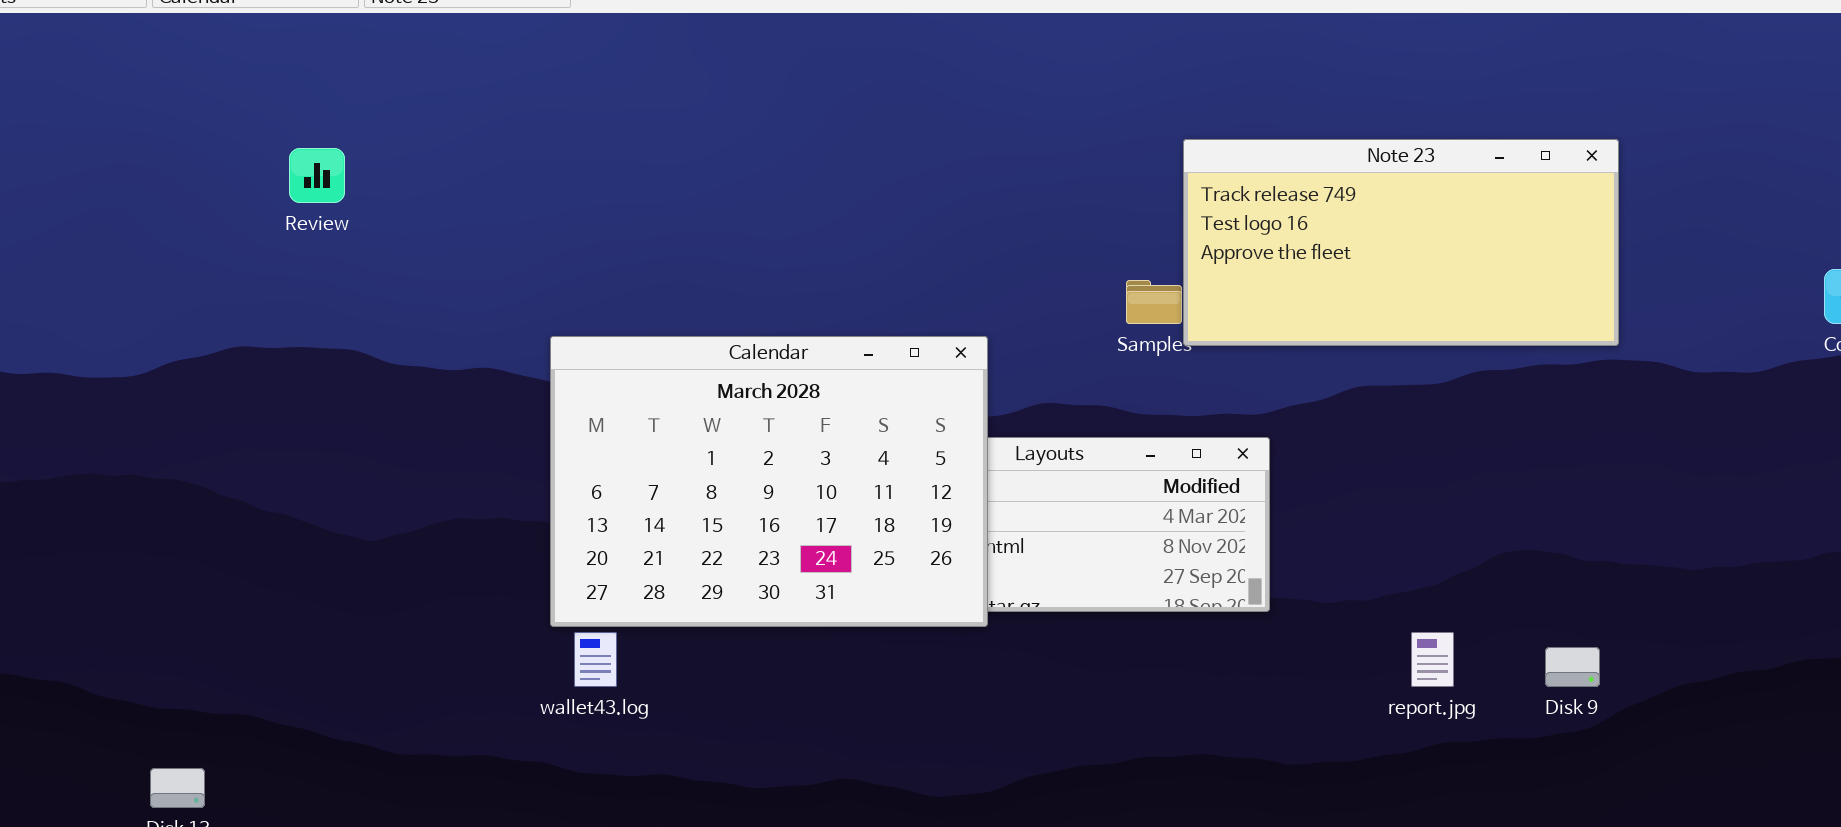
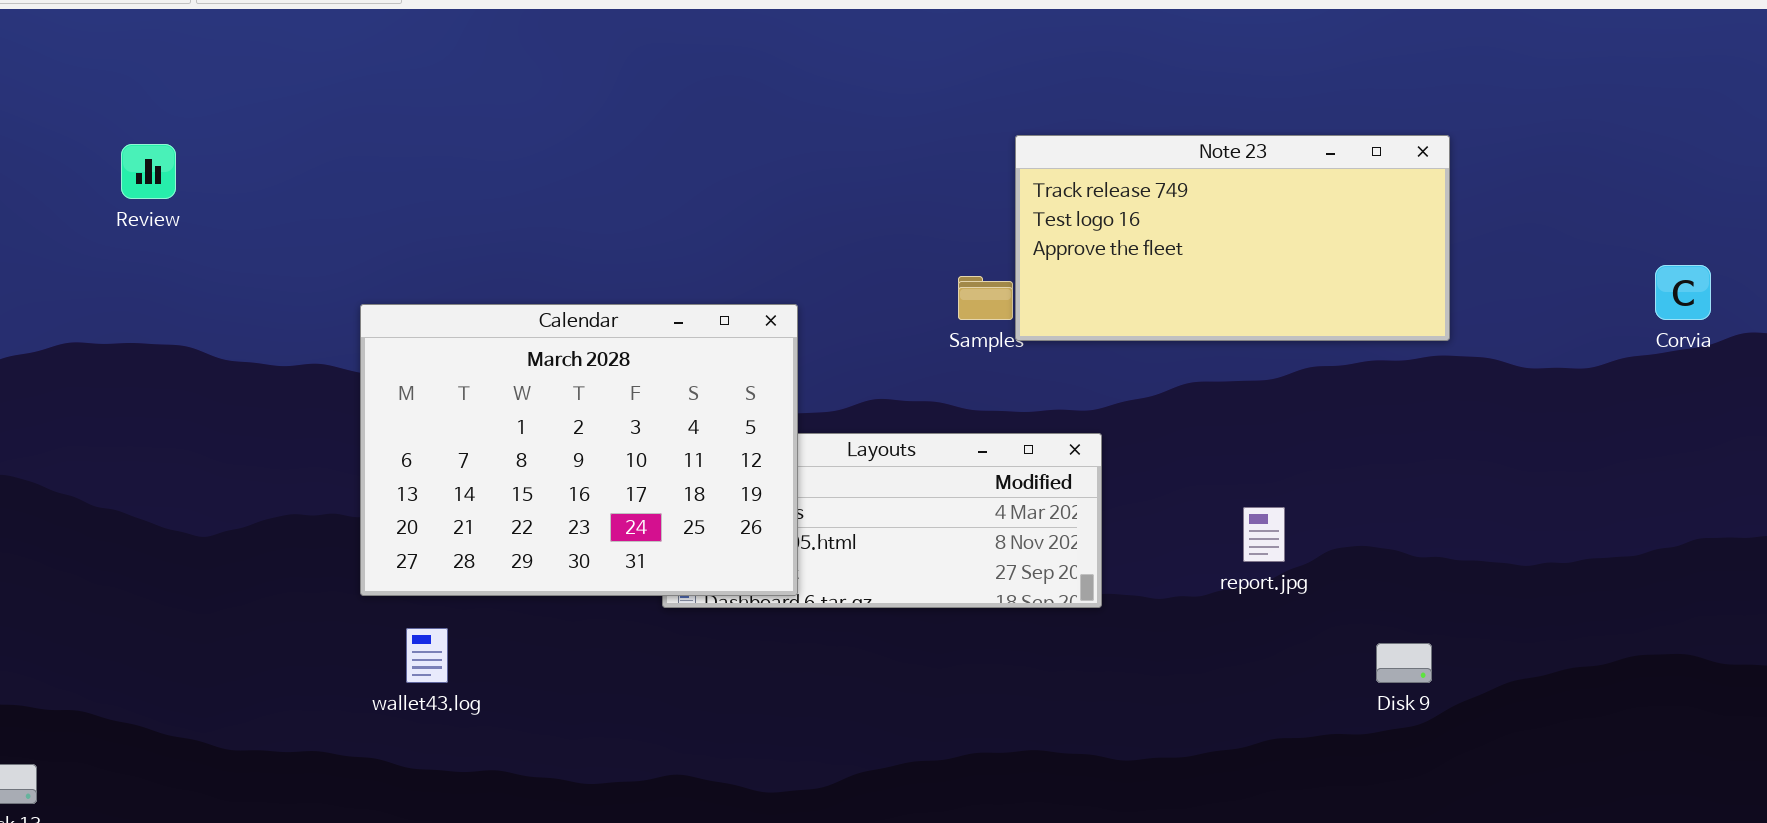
Calendar: [550,336,988,627] -> [360,304,798,596], moved
report.jpg: [1411,632,1454,687] -> [1243,507,1285,562], moved

